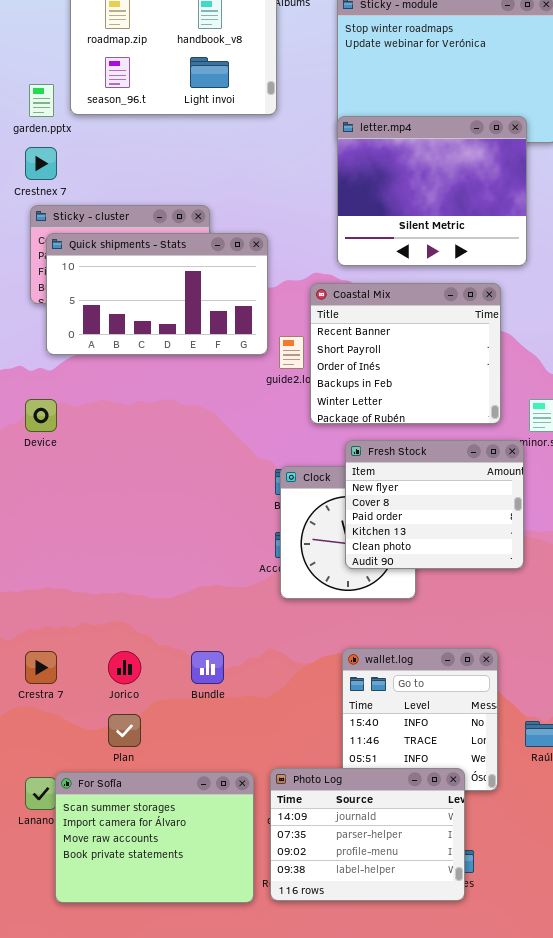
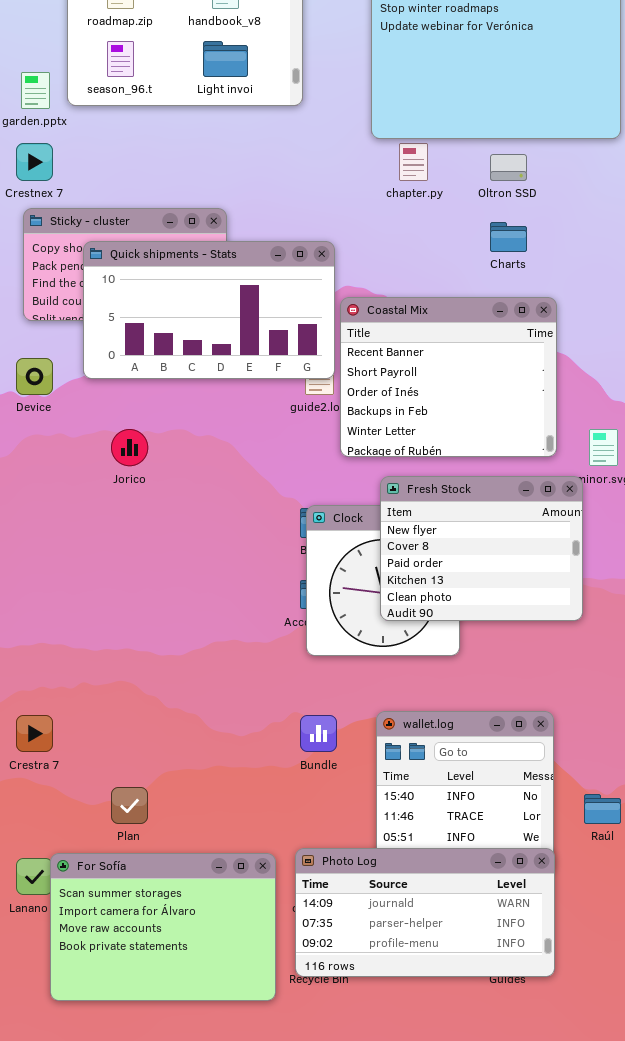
letter.mp4: [337,116,527,266] -> none, closed
Quick shipments - Stats: [46,233,268,355] -> [83,241,335,379], moved
Device: [25,399,57,432] -> [16,358,53,395], moved
Jorico: [108,651,141,684] -> [111,429,148,466], moved
Bundle: [191,651,224,684] -> [300,715,337,752], moved
Photo Log: [270,768,465,901] -> [295,848,555,977], resized

